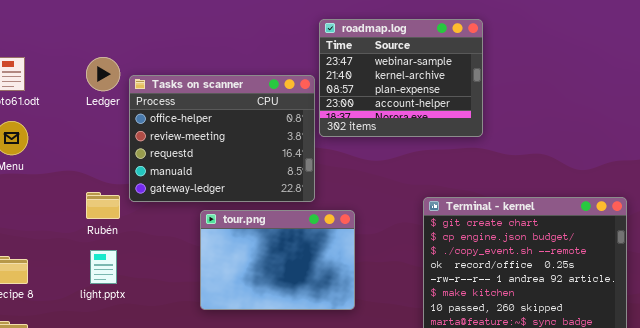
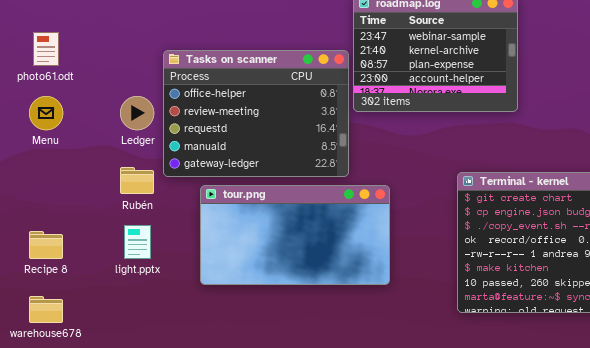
Ledger: [86,57,120,91] -> [120,96,154,130], moved
tour.png: [200,210,355,310] -> [200,185,390,285], resized

